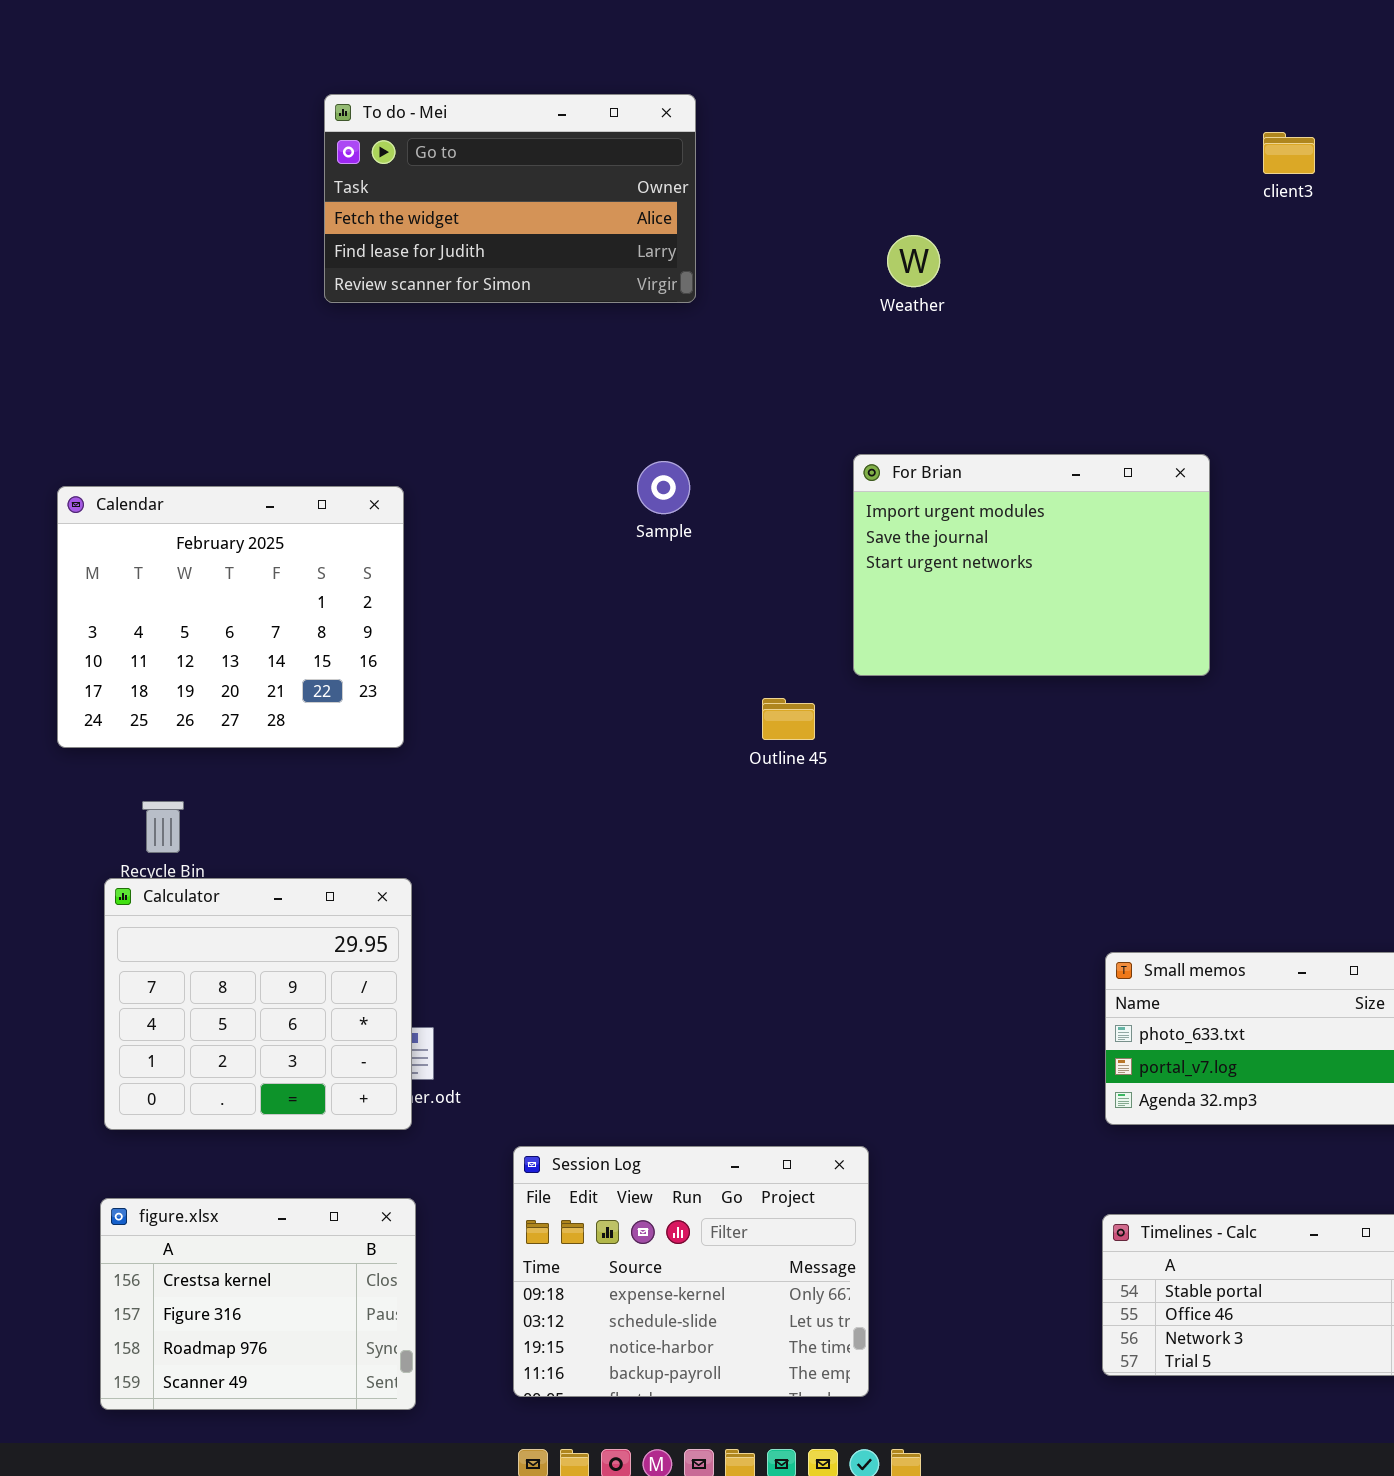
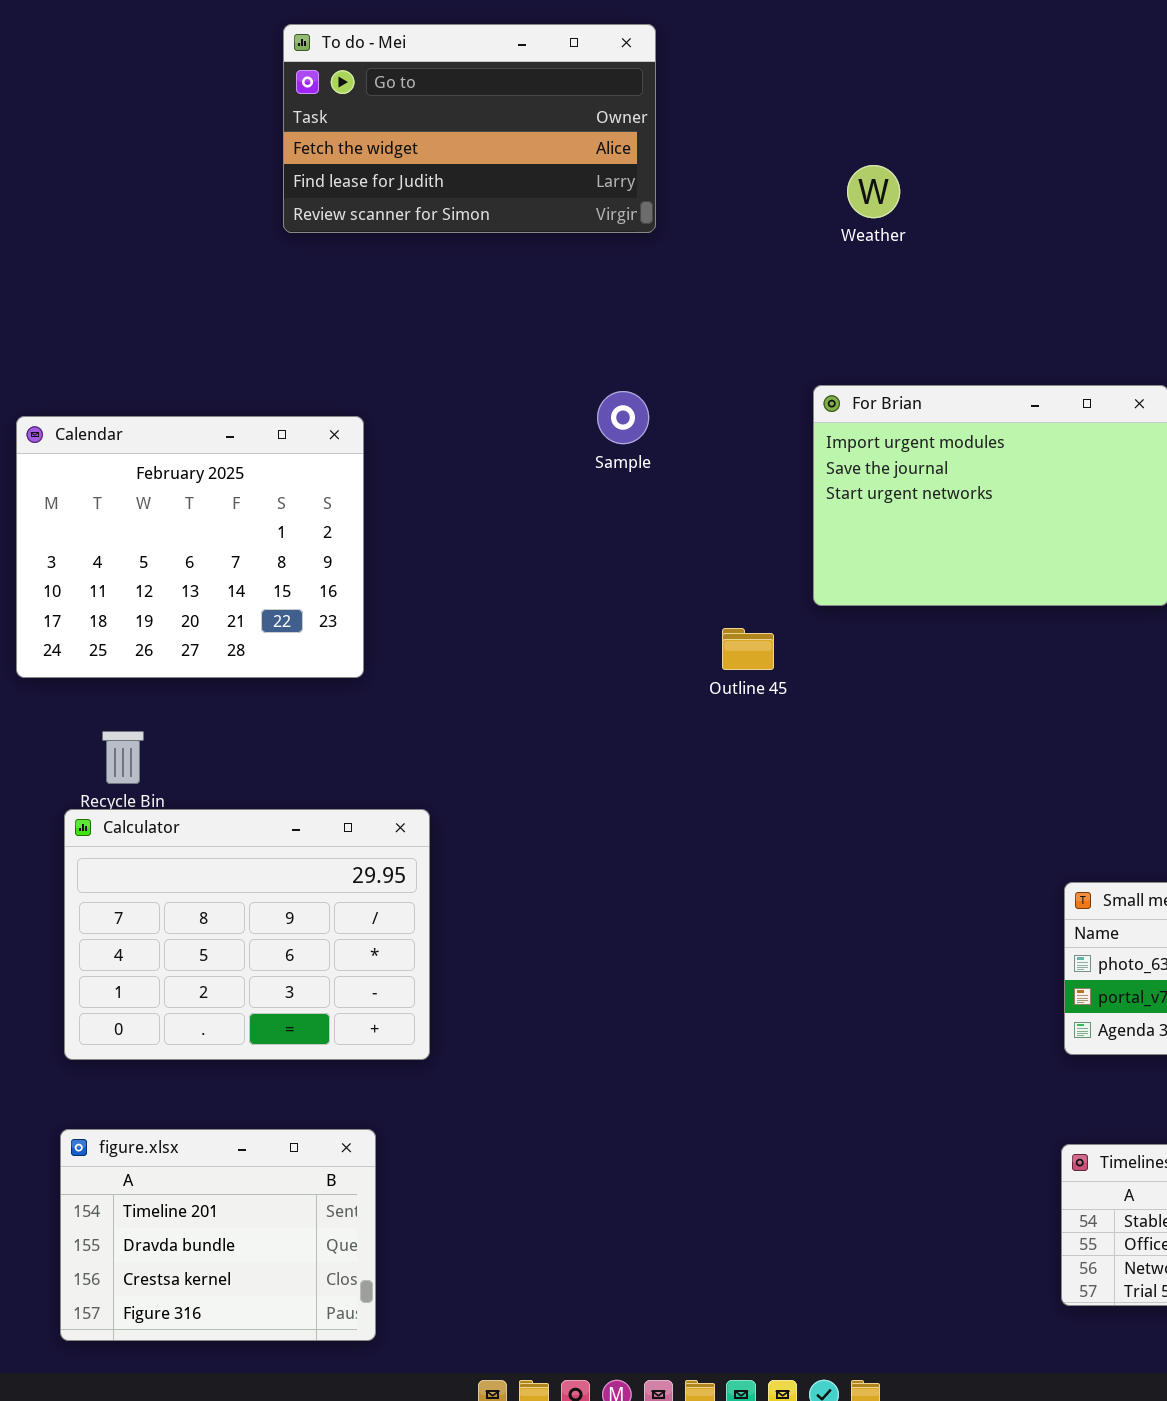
Calculator: [104,878,412,1130] -> [64,809,430,1060], resized
Session Log: [513,1146,869,1397] -> none, closed
figure.xlsx: [100,1198,416,1410] -> [60,1129,376,1341], scrolled up 2 rows

